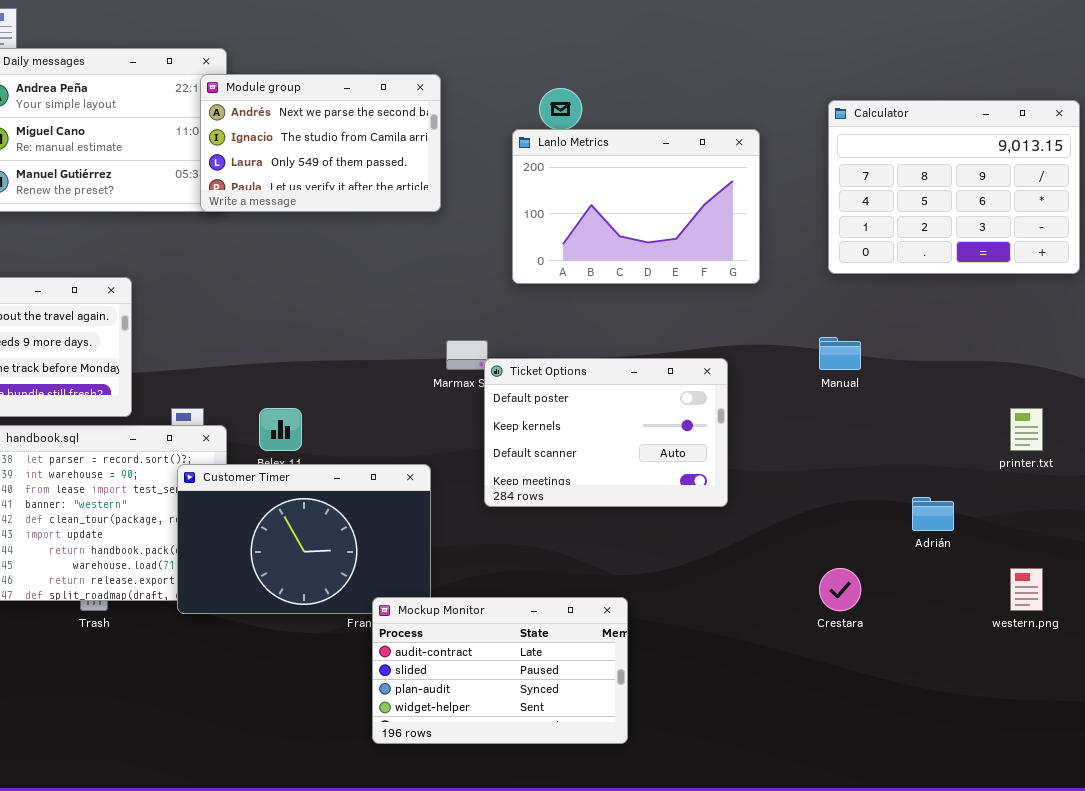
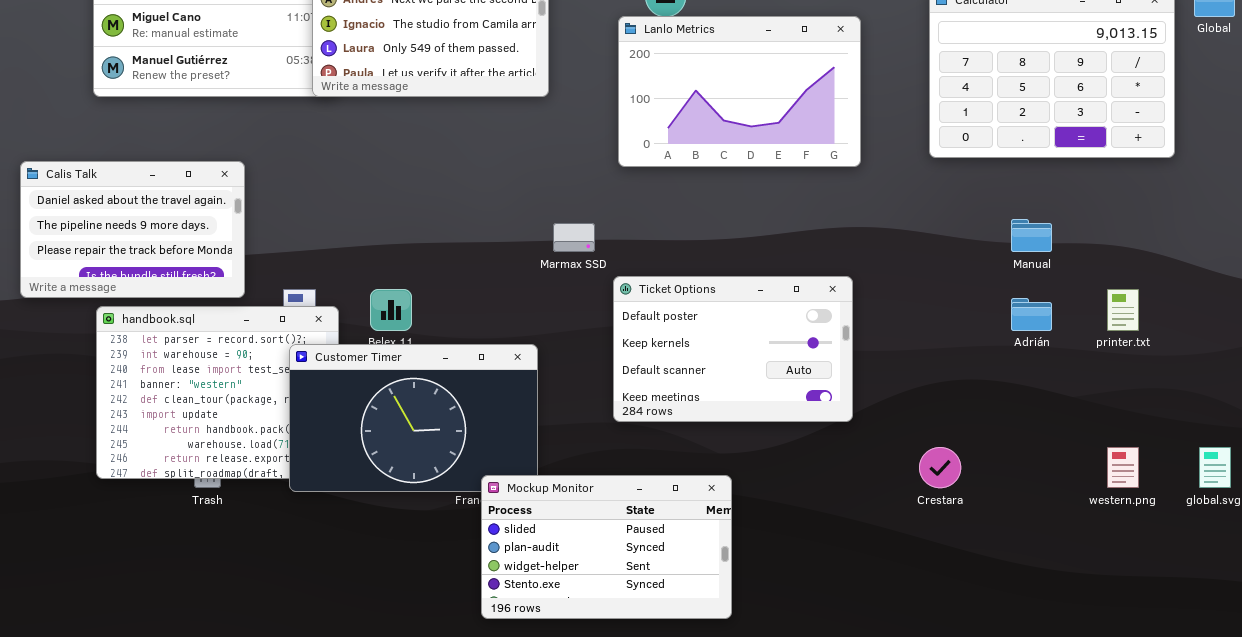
Manual: [819,337,861,370] -> [1011,219,1052,252], moved
Ticket Options: [484,358,728,507] -> [613,276,853,422], moved
Adrián: [912,497,954,531] -> [1011,298,1052,331], moved
Mockup Monitor: [372,597,628,744] -> [481,475,732,619], scrolled down 1 row

